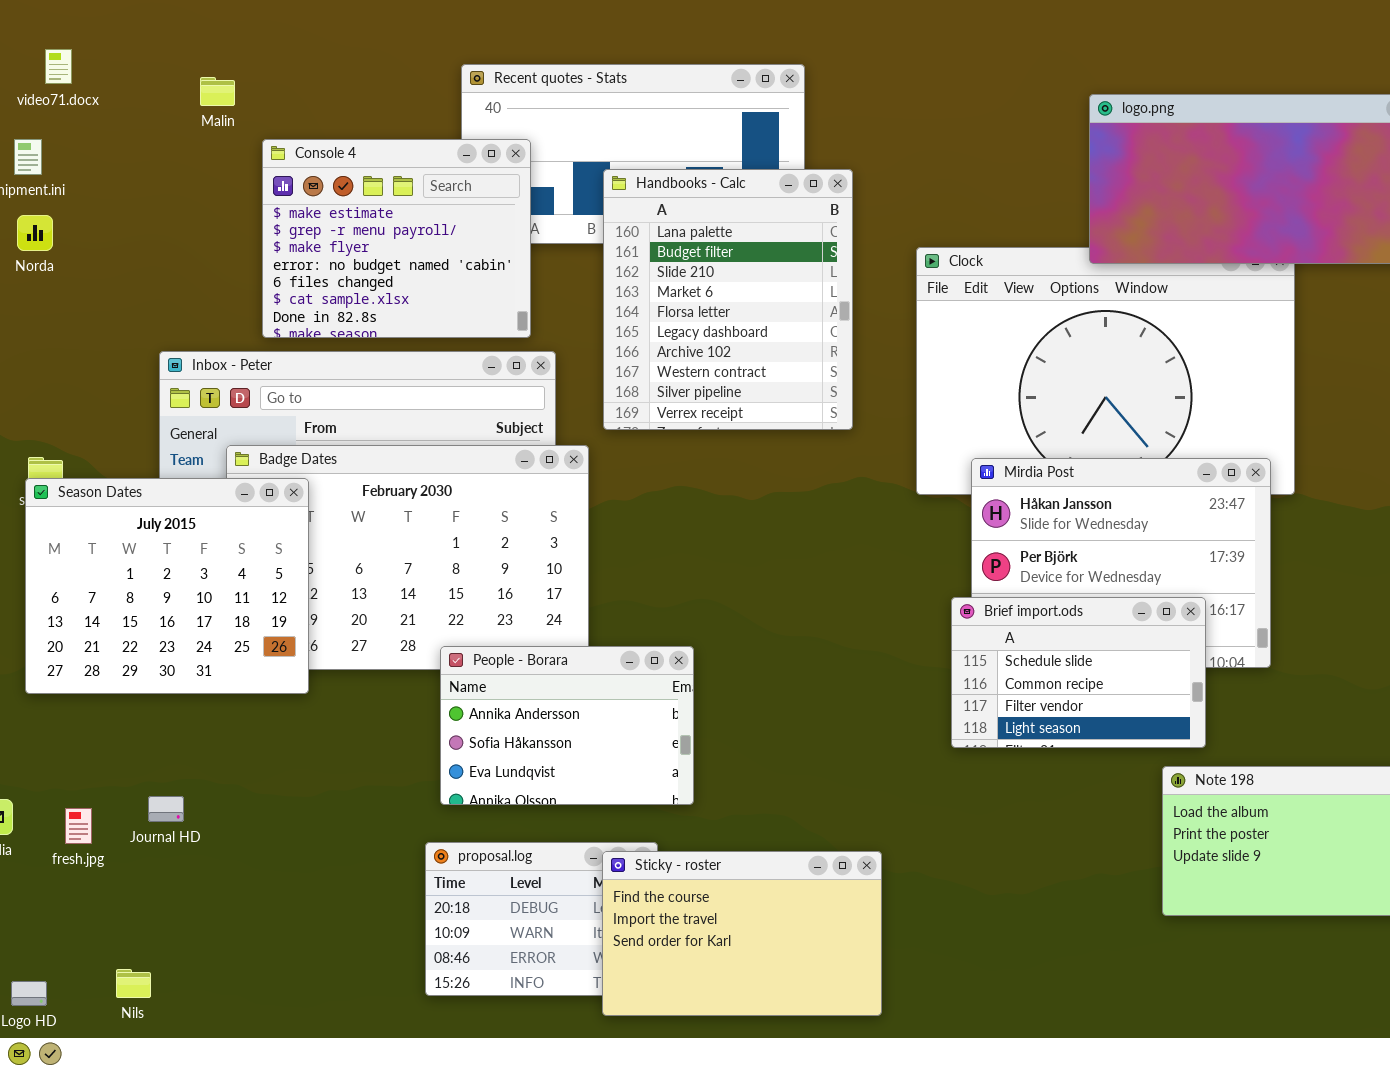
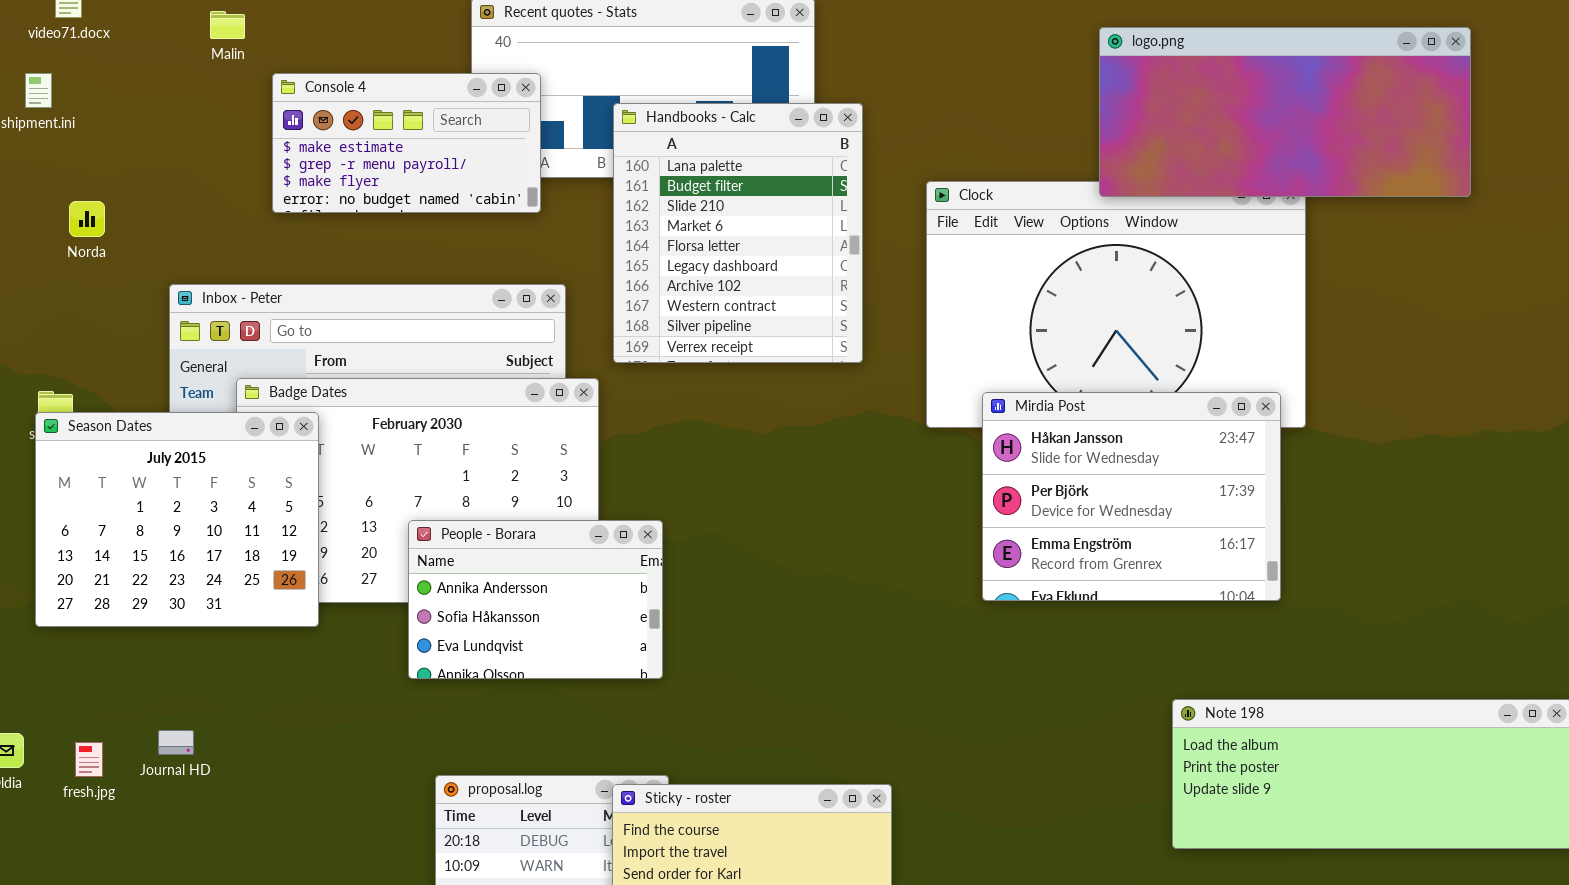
Console 4: [262,139,531,338] -> [272,73,541,213], resized
Norda: [17,215,53,251] -> [69,201,105,237], moved
Brief import.ods: [951,597,1206,748] -> none, closed
People - Borara: [440,646,694,805] -> [408,520,663,679], moved

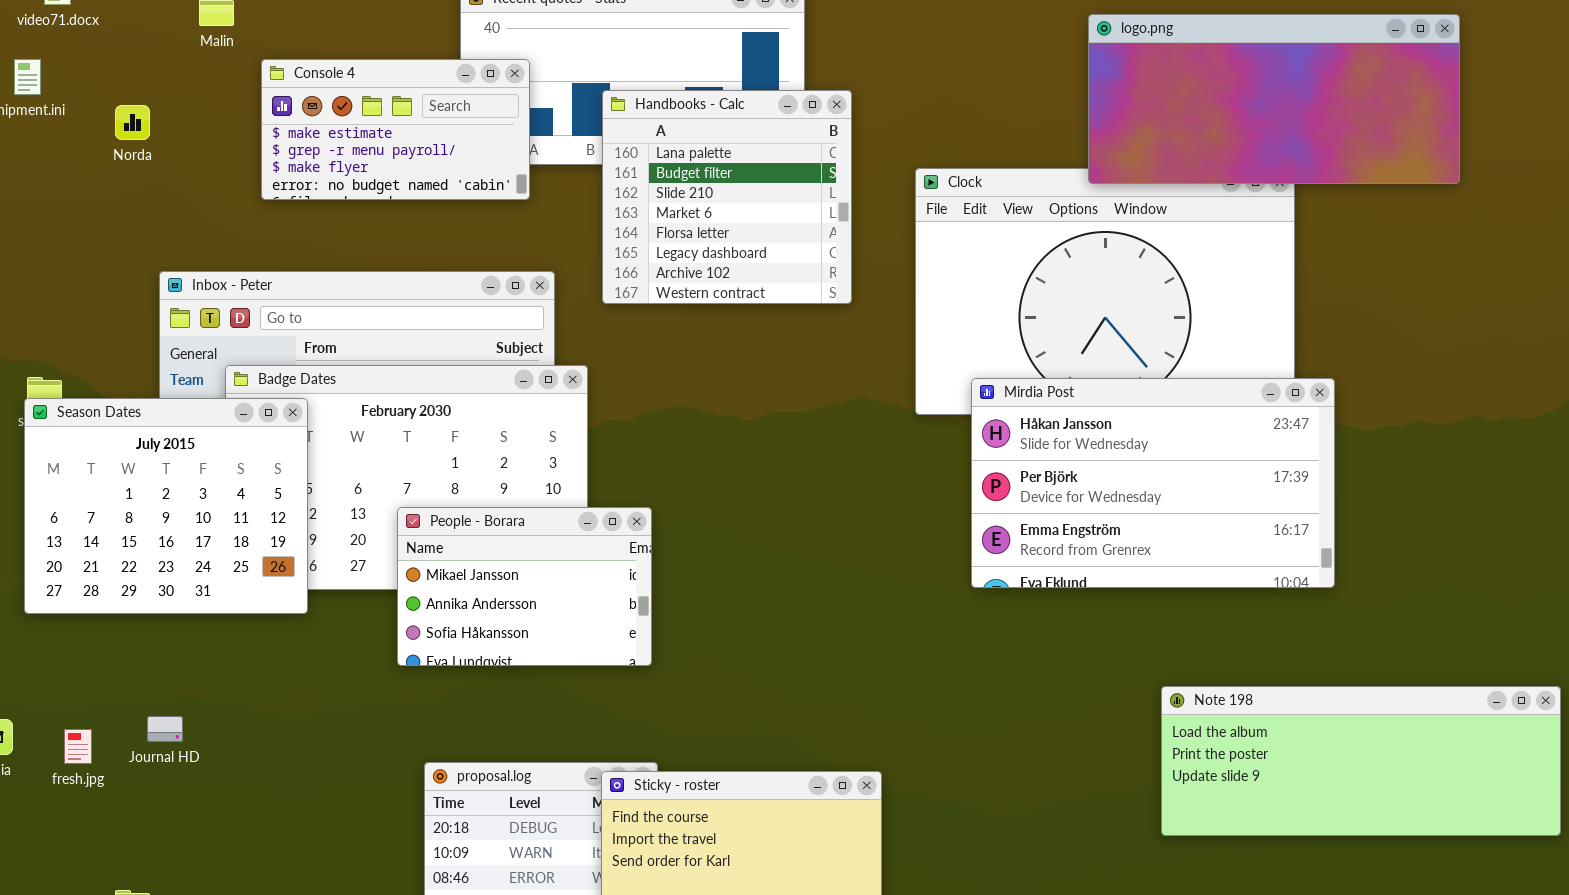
Handbooks - Calc: [613,103,863,363] -> [602,90,852,304], resized
Norda: [69,201,105,237] -> [115,105,150,140], moved
Mirdia Post: [982,392,1281,601] -> [971,378,1335,588], resized
People - Borara: [408,520,663,679] -> [397,507,652,666], scrolled up 1 row

